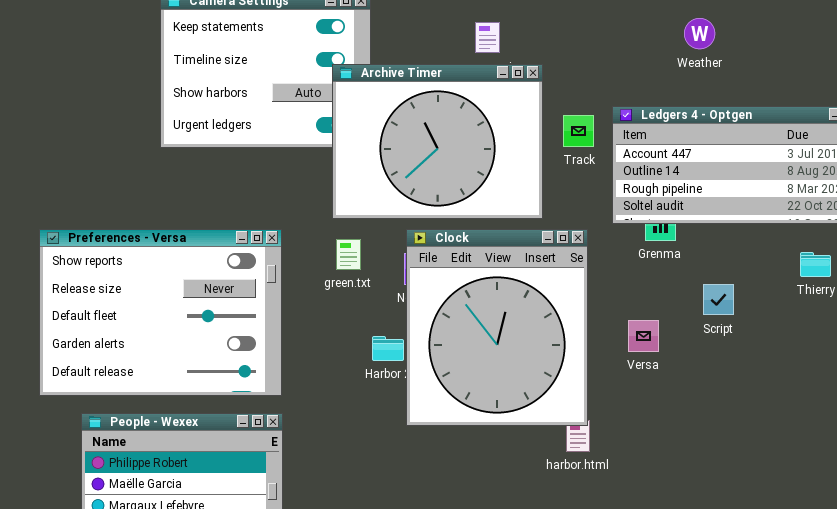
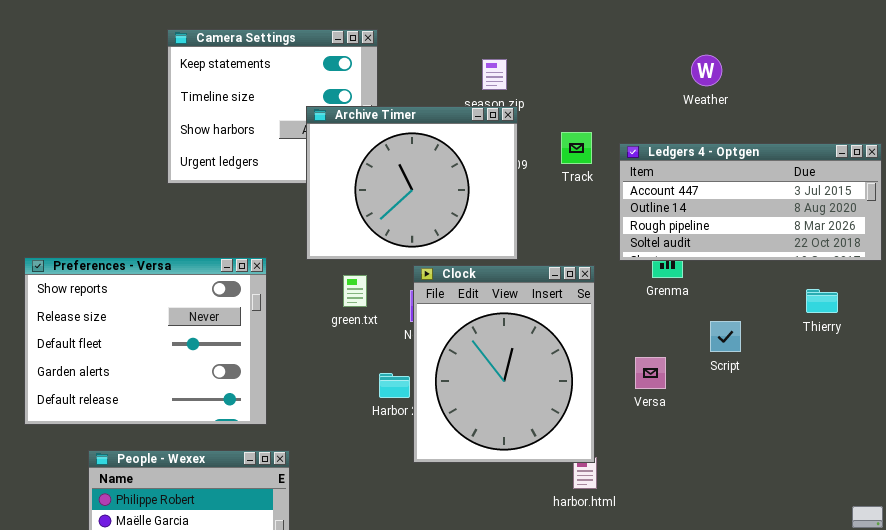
Archive Timer: [332,64,543,219] -> [306,106,518,260], moved
Track: [563,115,594,147] -> [561,132,592,164], moved
Preferences - Versa: [39,229,282,396] -> [24,257,267,425], moved

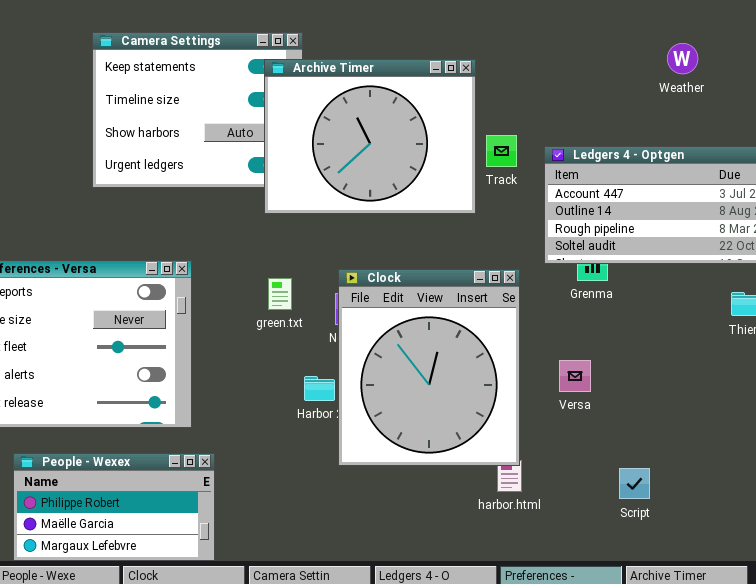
Weather: [691,55,722,86] -> [667,43,698,74], moved
Archive Timer: [306,106,518,260] -> [264,59,476,214], moved
Script: [710,321,741,352] -> [619,468,650,499], moved

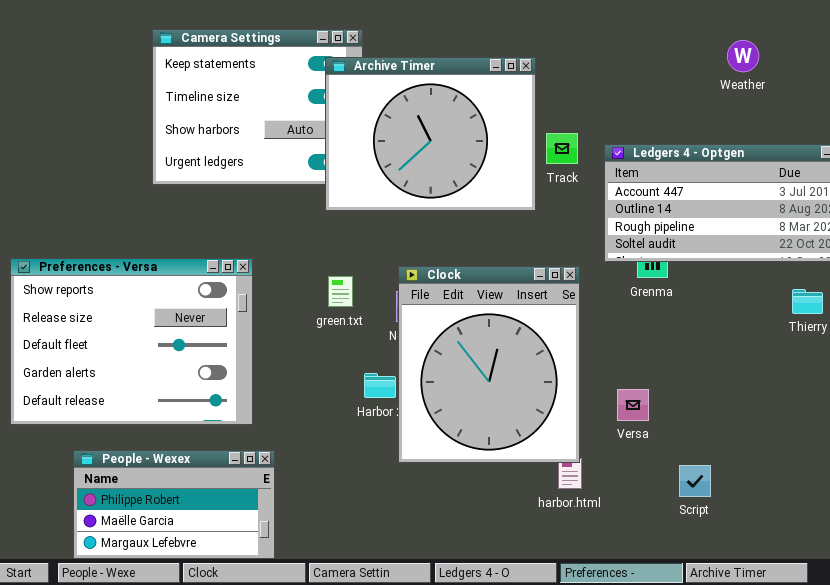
Versa: [559,360,591,392] -> [617,389,649,421], moved

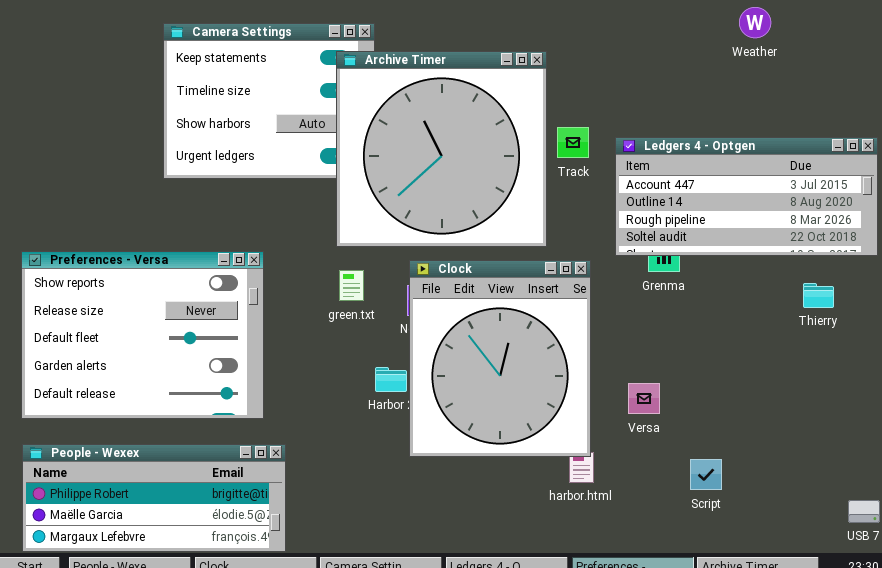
Weather: [727,40,759,72] -> [739,7,771,38], moved
Archive Timer: [325,57,536,211] -> [336,51,547,247], resized
People - Wexex: [73,450,275,559] -> [22,444,286,552], resized

